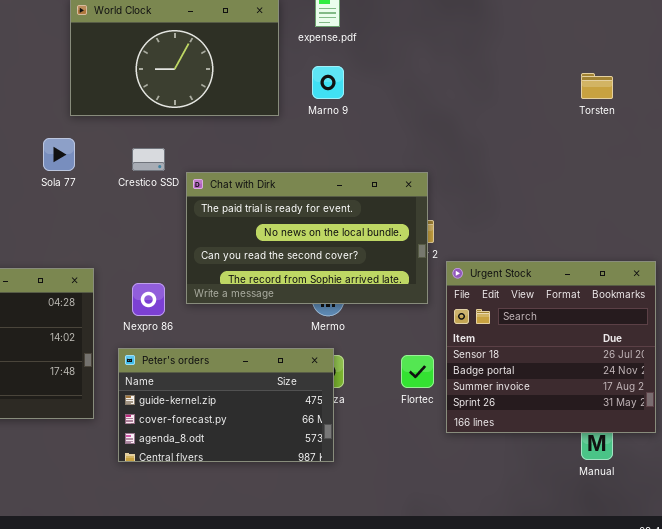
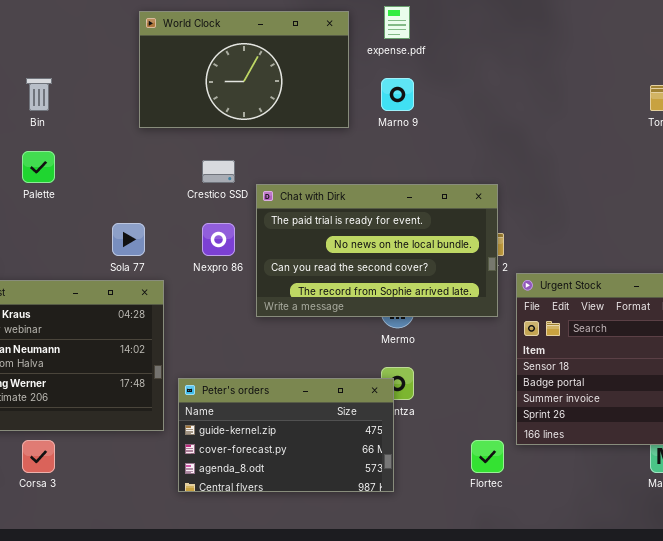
Sola 77: [43,138,75,171] -> [112,223,145,256], moved
Nexpro 86: [132,283,165,316] -> [202,223,235,256], moved
Peter's orders: [118,348,334,462] -> [178,378,394,492], moved
Flortec: [401,355,434,388] -> [471,440,504,473], moved

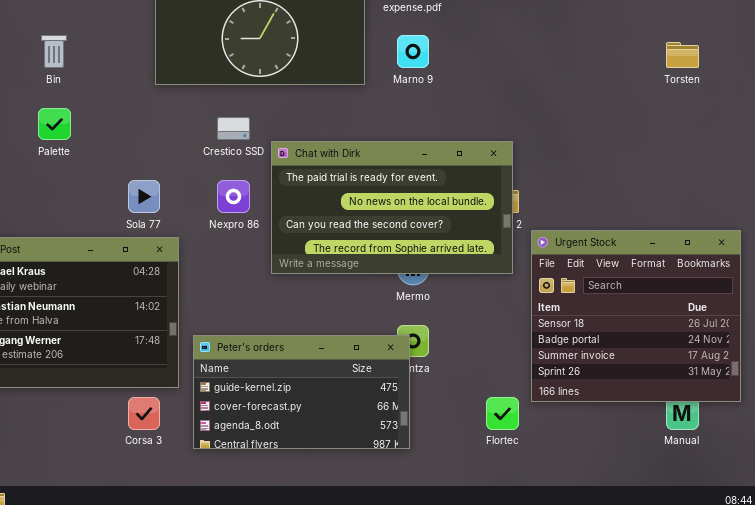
Corsa 3: [22,440,55,473] -> [128,397,160,430], moved

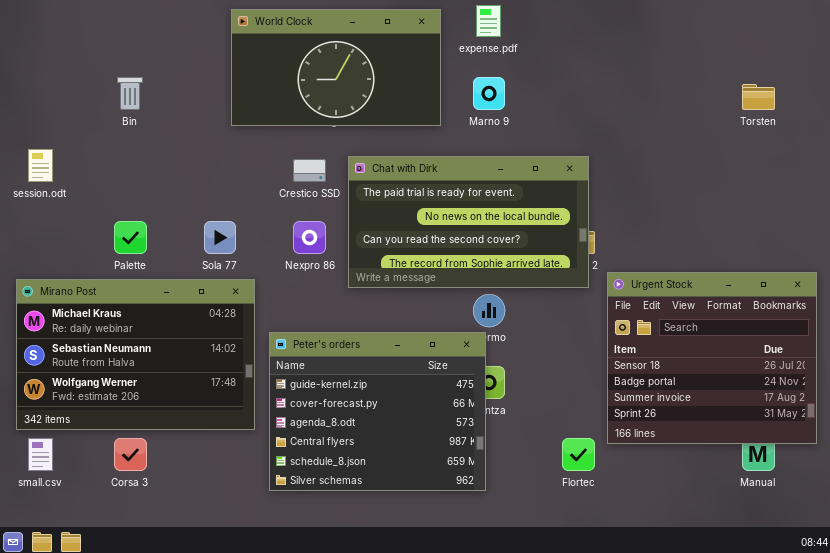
Palette: [38,108,71,140] -> [114,221,147,254], moved
Chat with Dirk: [271,141,513,274] -> [348,156,589,288], moved
Peter's orders: [193,335,410,449] -> [269,332,486,491], resized
Corsa 3: [128,397,160,430] -> [114,438,147,471], moved

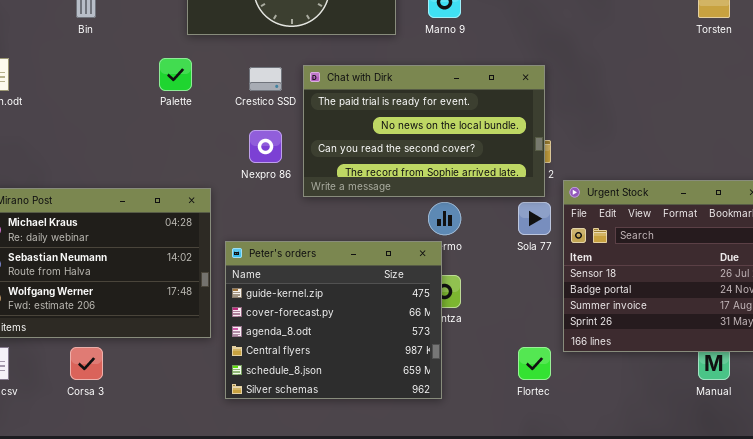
Palette: [114,221,147,254] -> [159,58,192,91], moved
Sola 77: [204,221,236,254] -> [518,202,551,235], moved

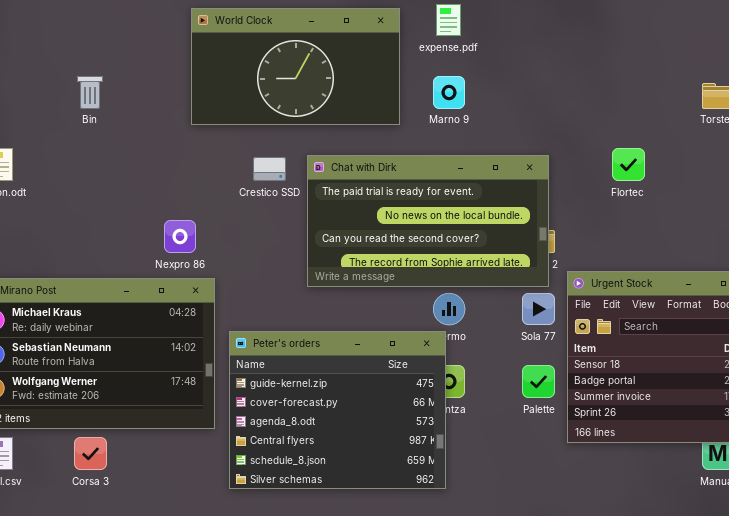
Palette: [159,58,192,91] -> [522,365,555,398], moved
Nexpro 86: [249,130,282,163] -> [164,220,196,253], moved
Flortec: [518,347,551,380] -> [612,148,645,181], moved

